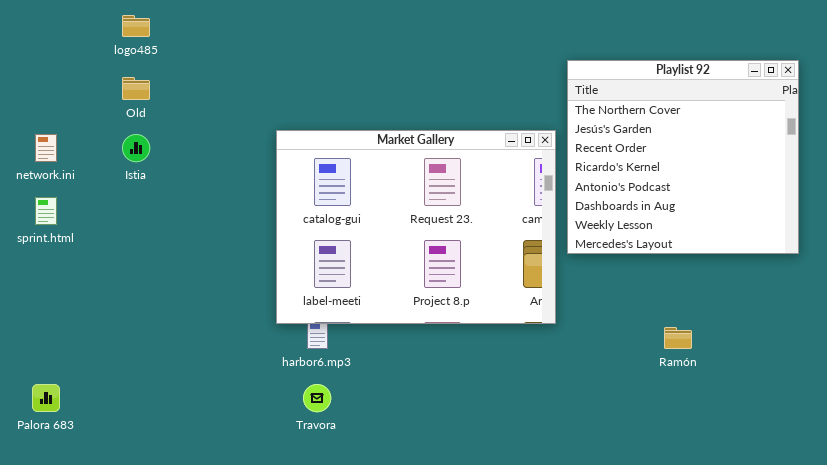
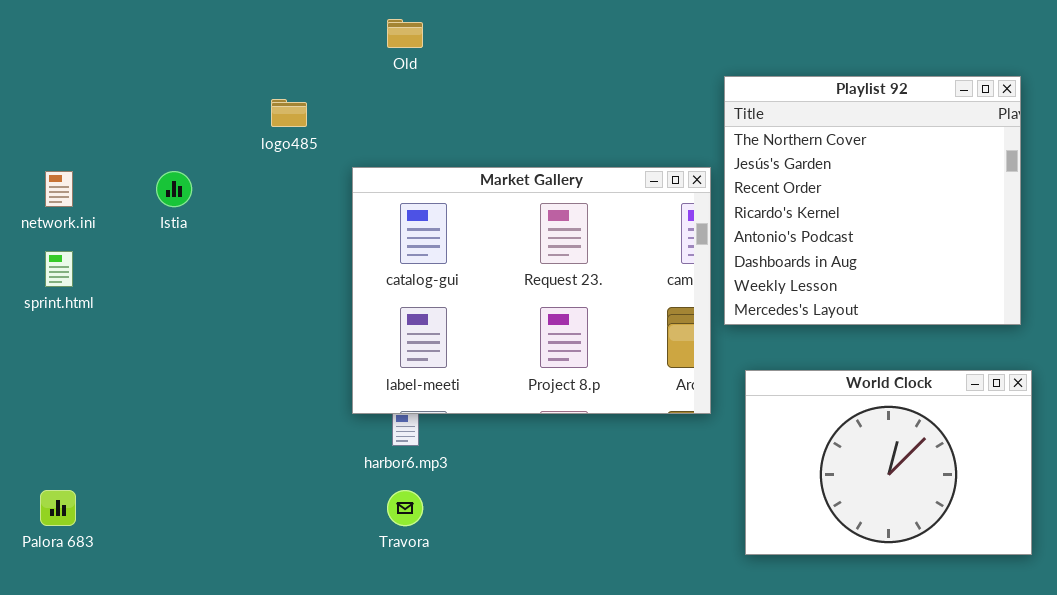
logo485: [122,15,150,37] -> [271,99,307,127], moved
Old: [122,77,150,100] -> [387,19,423,48], moved
World Clock: none -> [745,370,1032,555], opened

